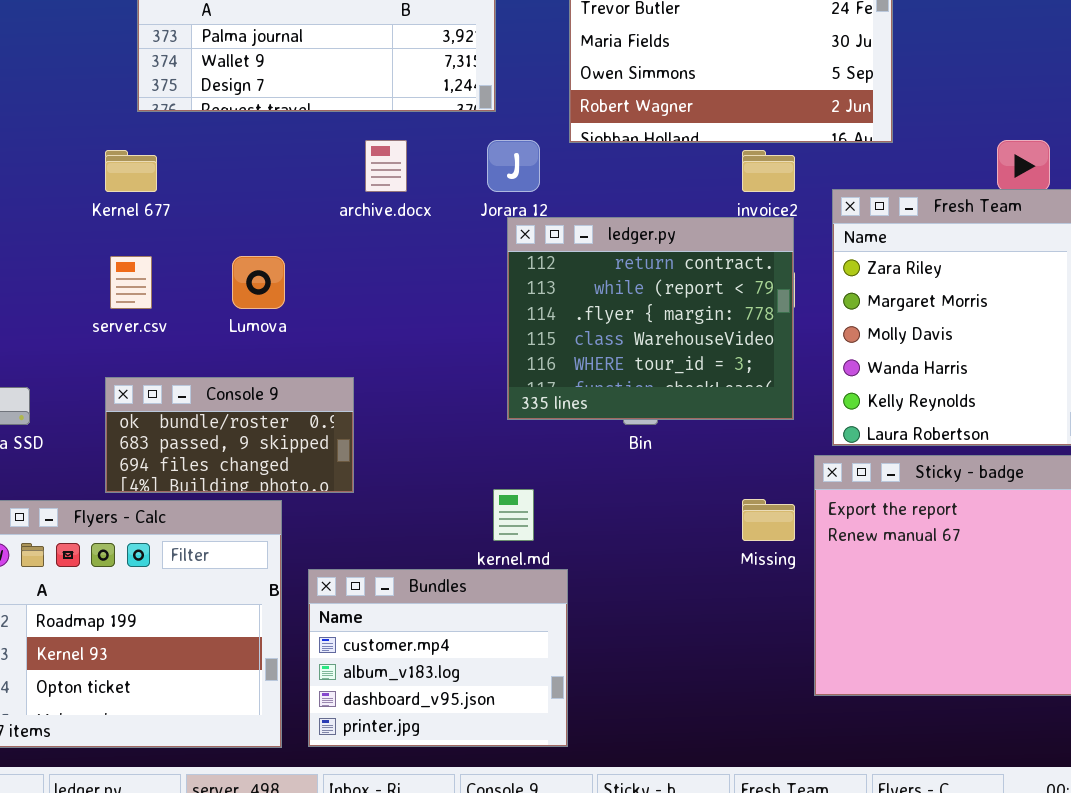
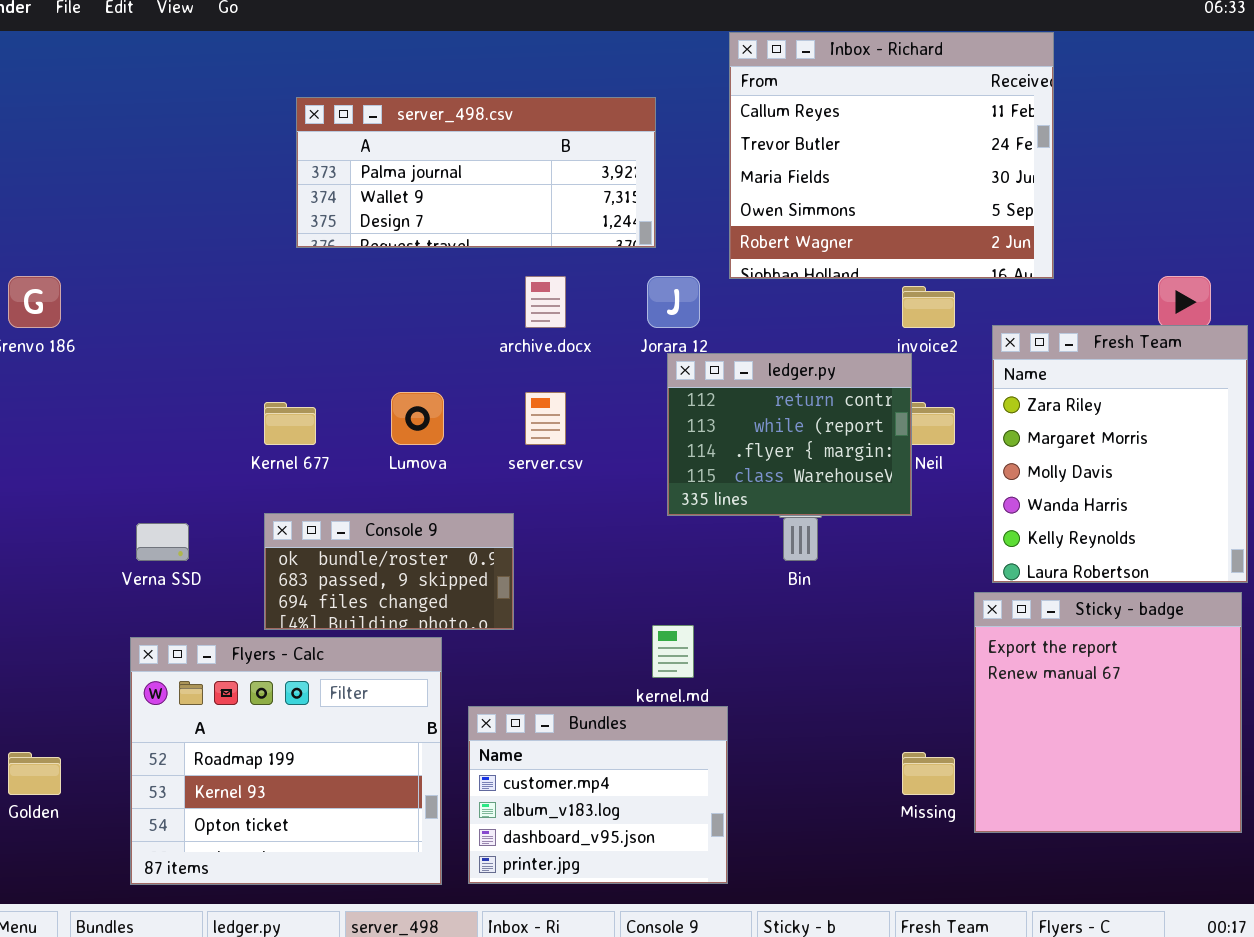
Kernel 677: [105,150,157,192] -> [264,402,316,445], moved
ledger.py: [507,217,794,420] -> [667,353,912,516], resized
server.csv: [110,256,152,309] -> [525,392,566,445], moved
Missing: [742,499,795,541] -> [902,752,955,795], moved

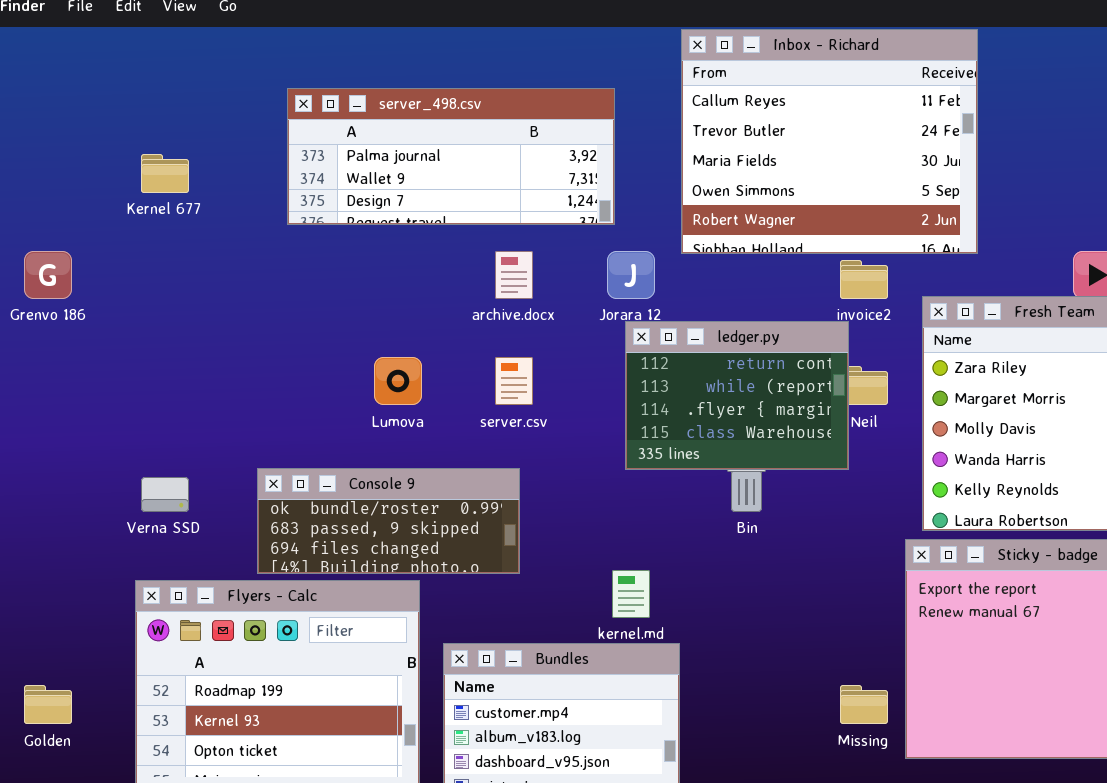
Kernel 677: [264,402,316,445] -> [141,154,189,193], moved
Console 9: [264,513,514,630] -> [257,468,520,574], resized

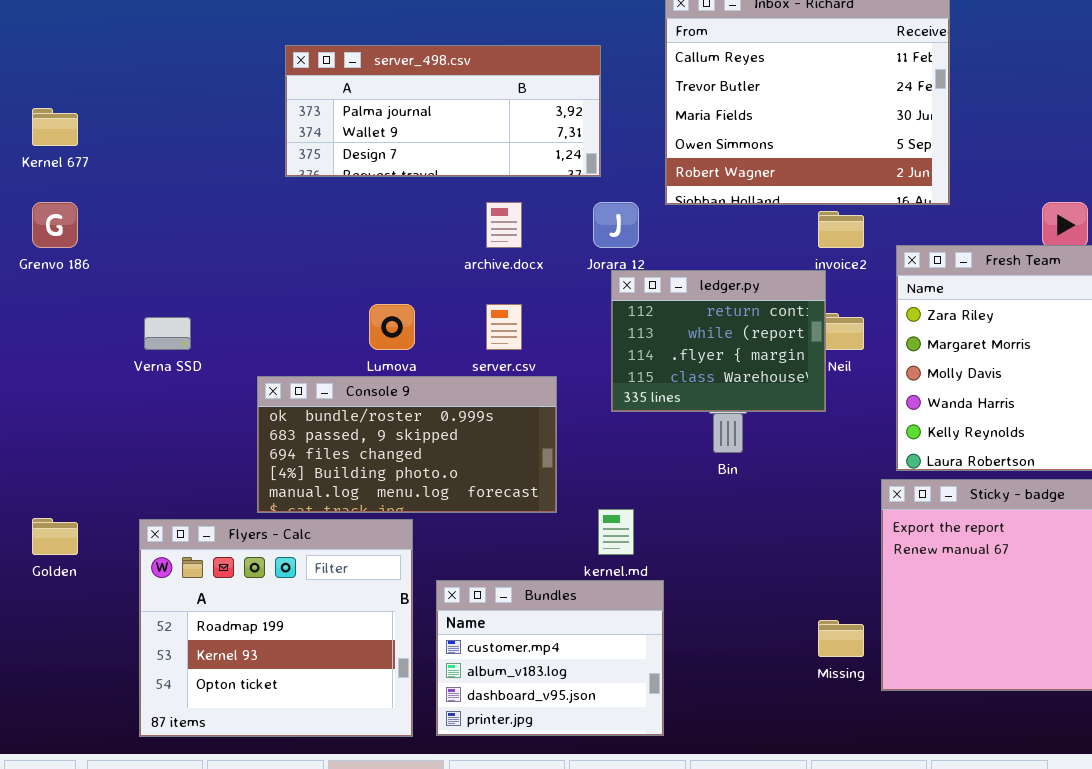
Kernel 677: [141,154,189,193] -> [32,108,78,146], moved
Console 9: [257,468,520,574] -> [257,376,557,513], resized
Verna SSD: [141,477,189,512] -> [144,317,191,350], moved
Golden: [24,685,72,724] -> [32,518,78,555], moved

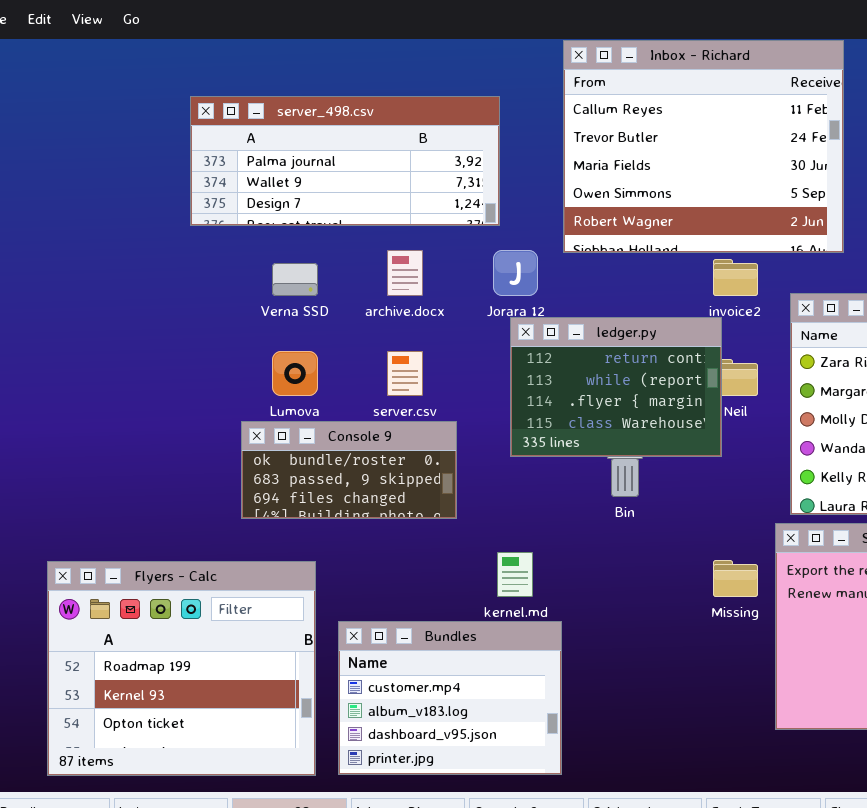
Verna SSD: [144,317,191,350] -> [272,263,318,296], moved
Console 9: [257,376,557,513] -> [241,421,457,519], resized
Missing: [818,620,864,657] -> [713,560,758,597], moved

